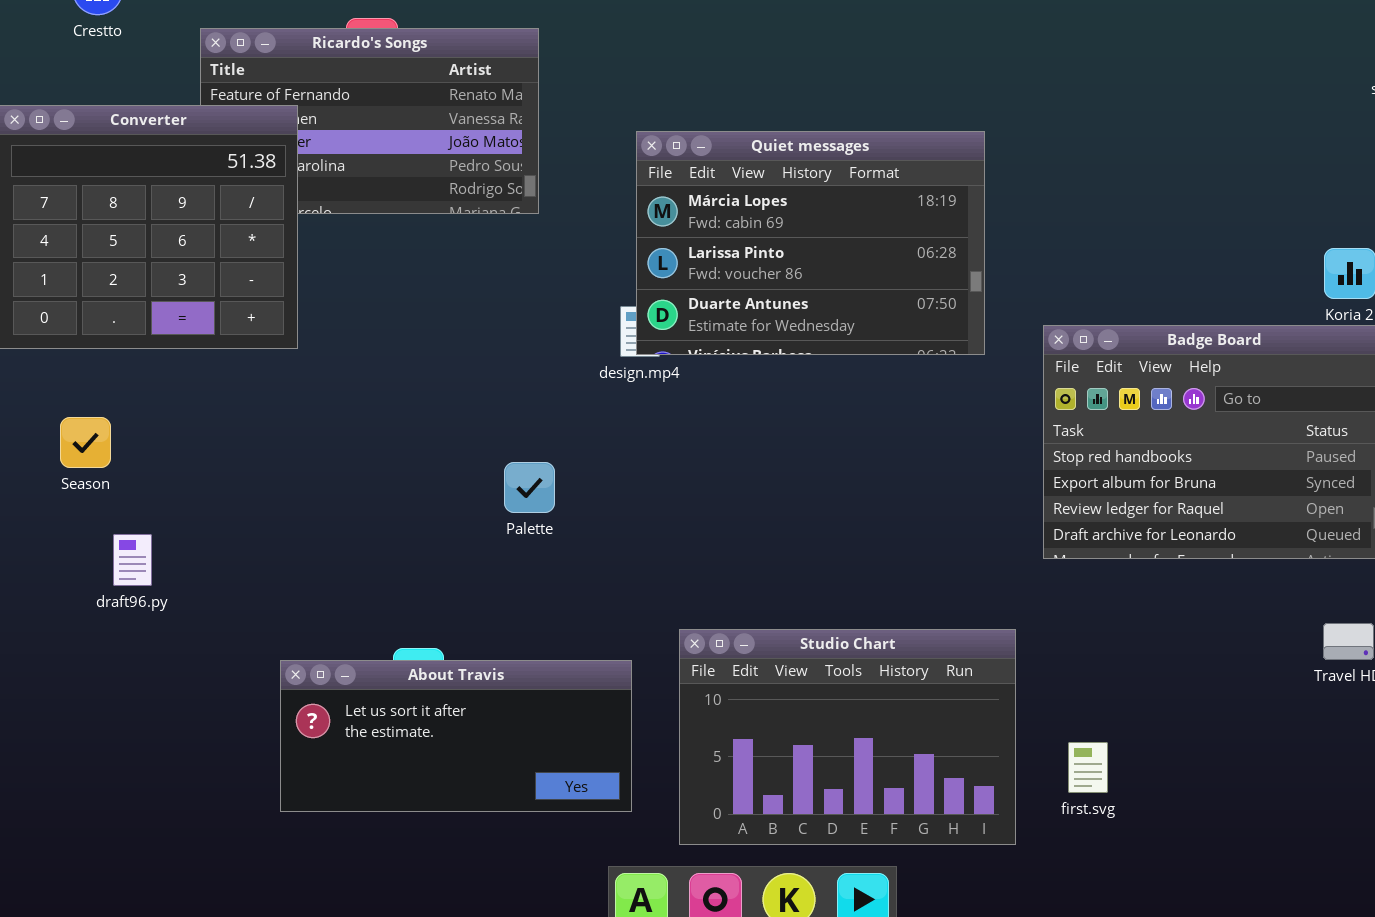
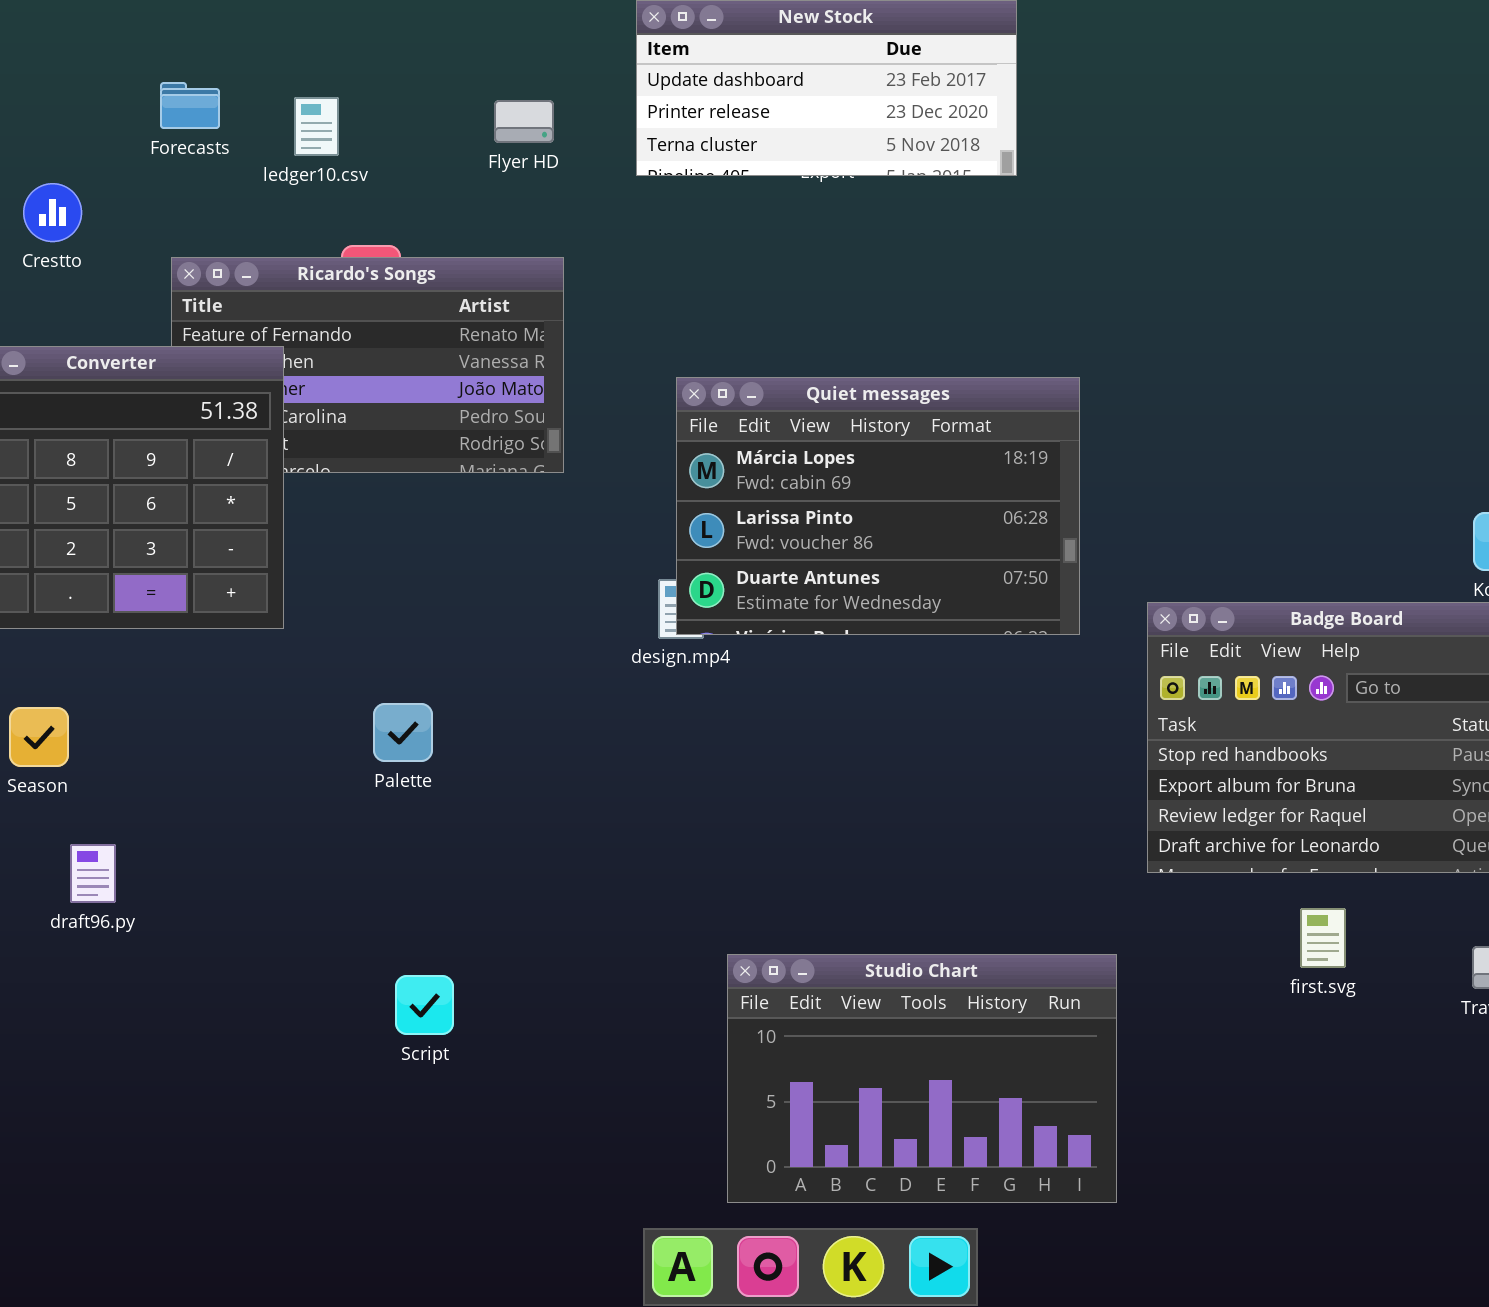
Palette: [504,462,555,513] -> [373,703,433,762], moved
About Travis: [280,660,632,812] -> none, closed
first.svg: [1068,742,1108,793] -> [1300,908,1346,968], moved

